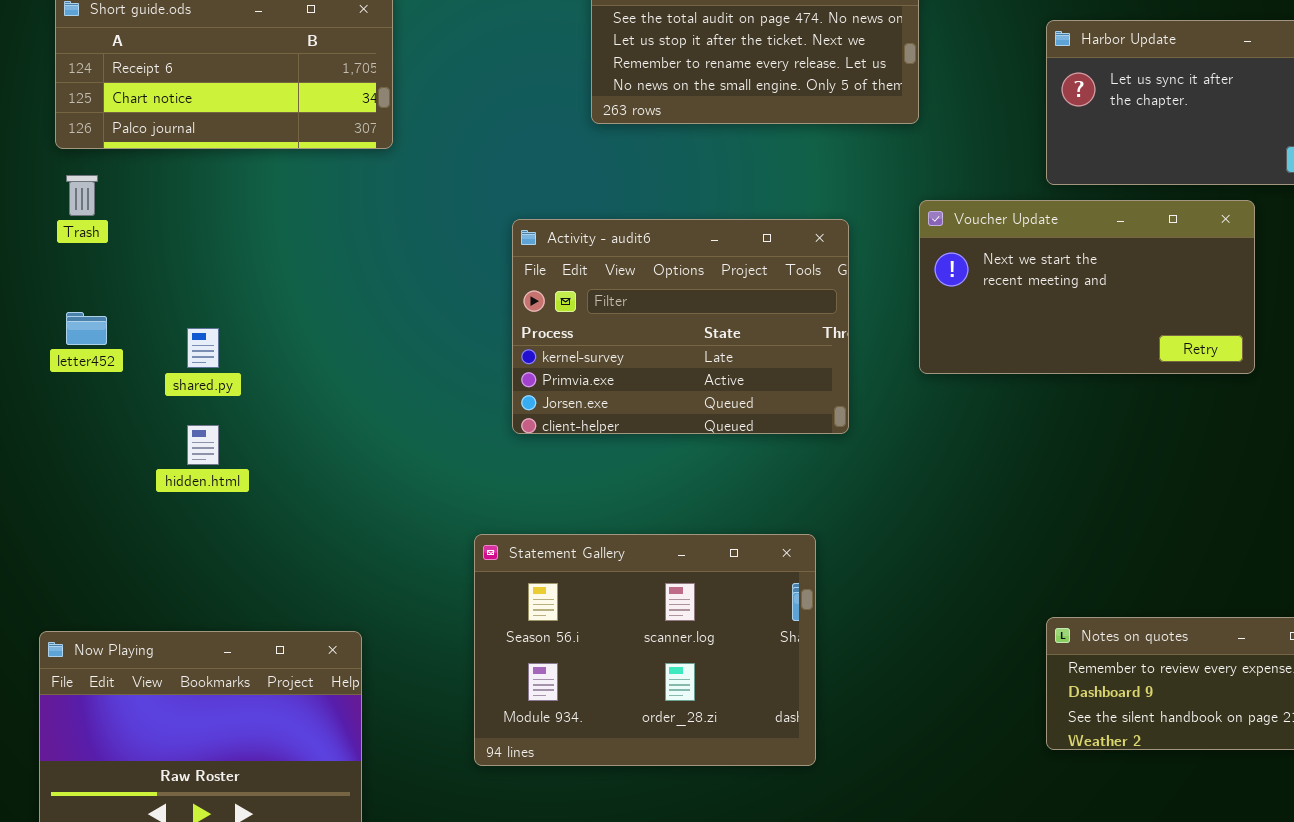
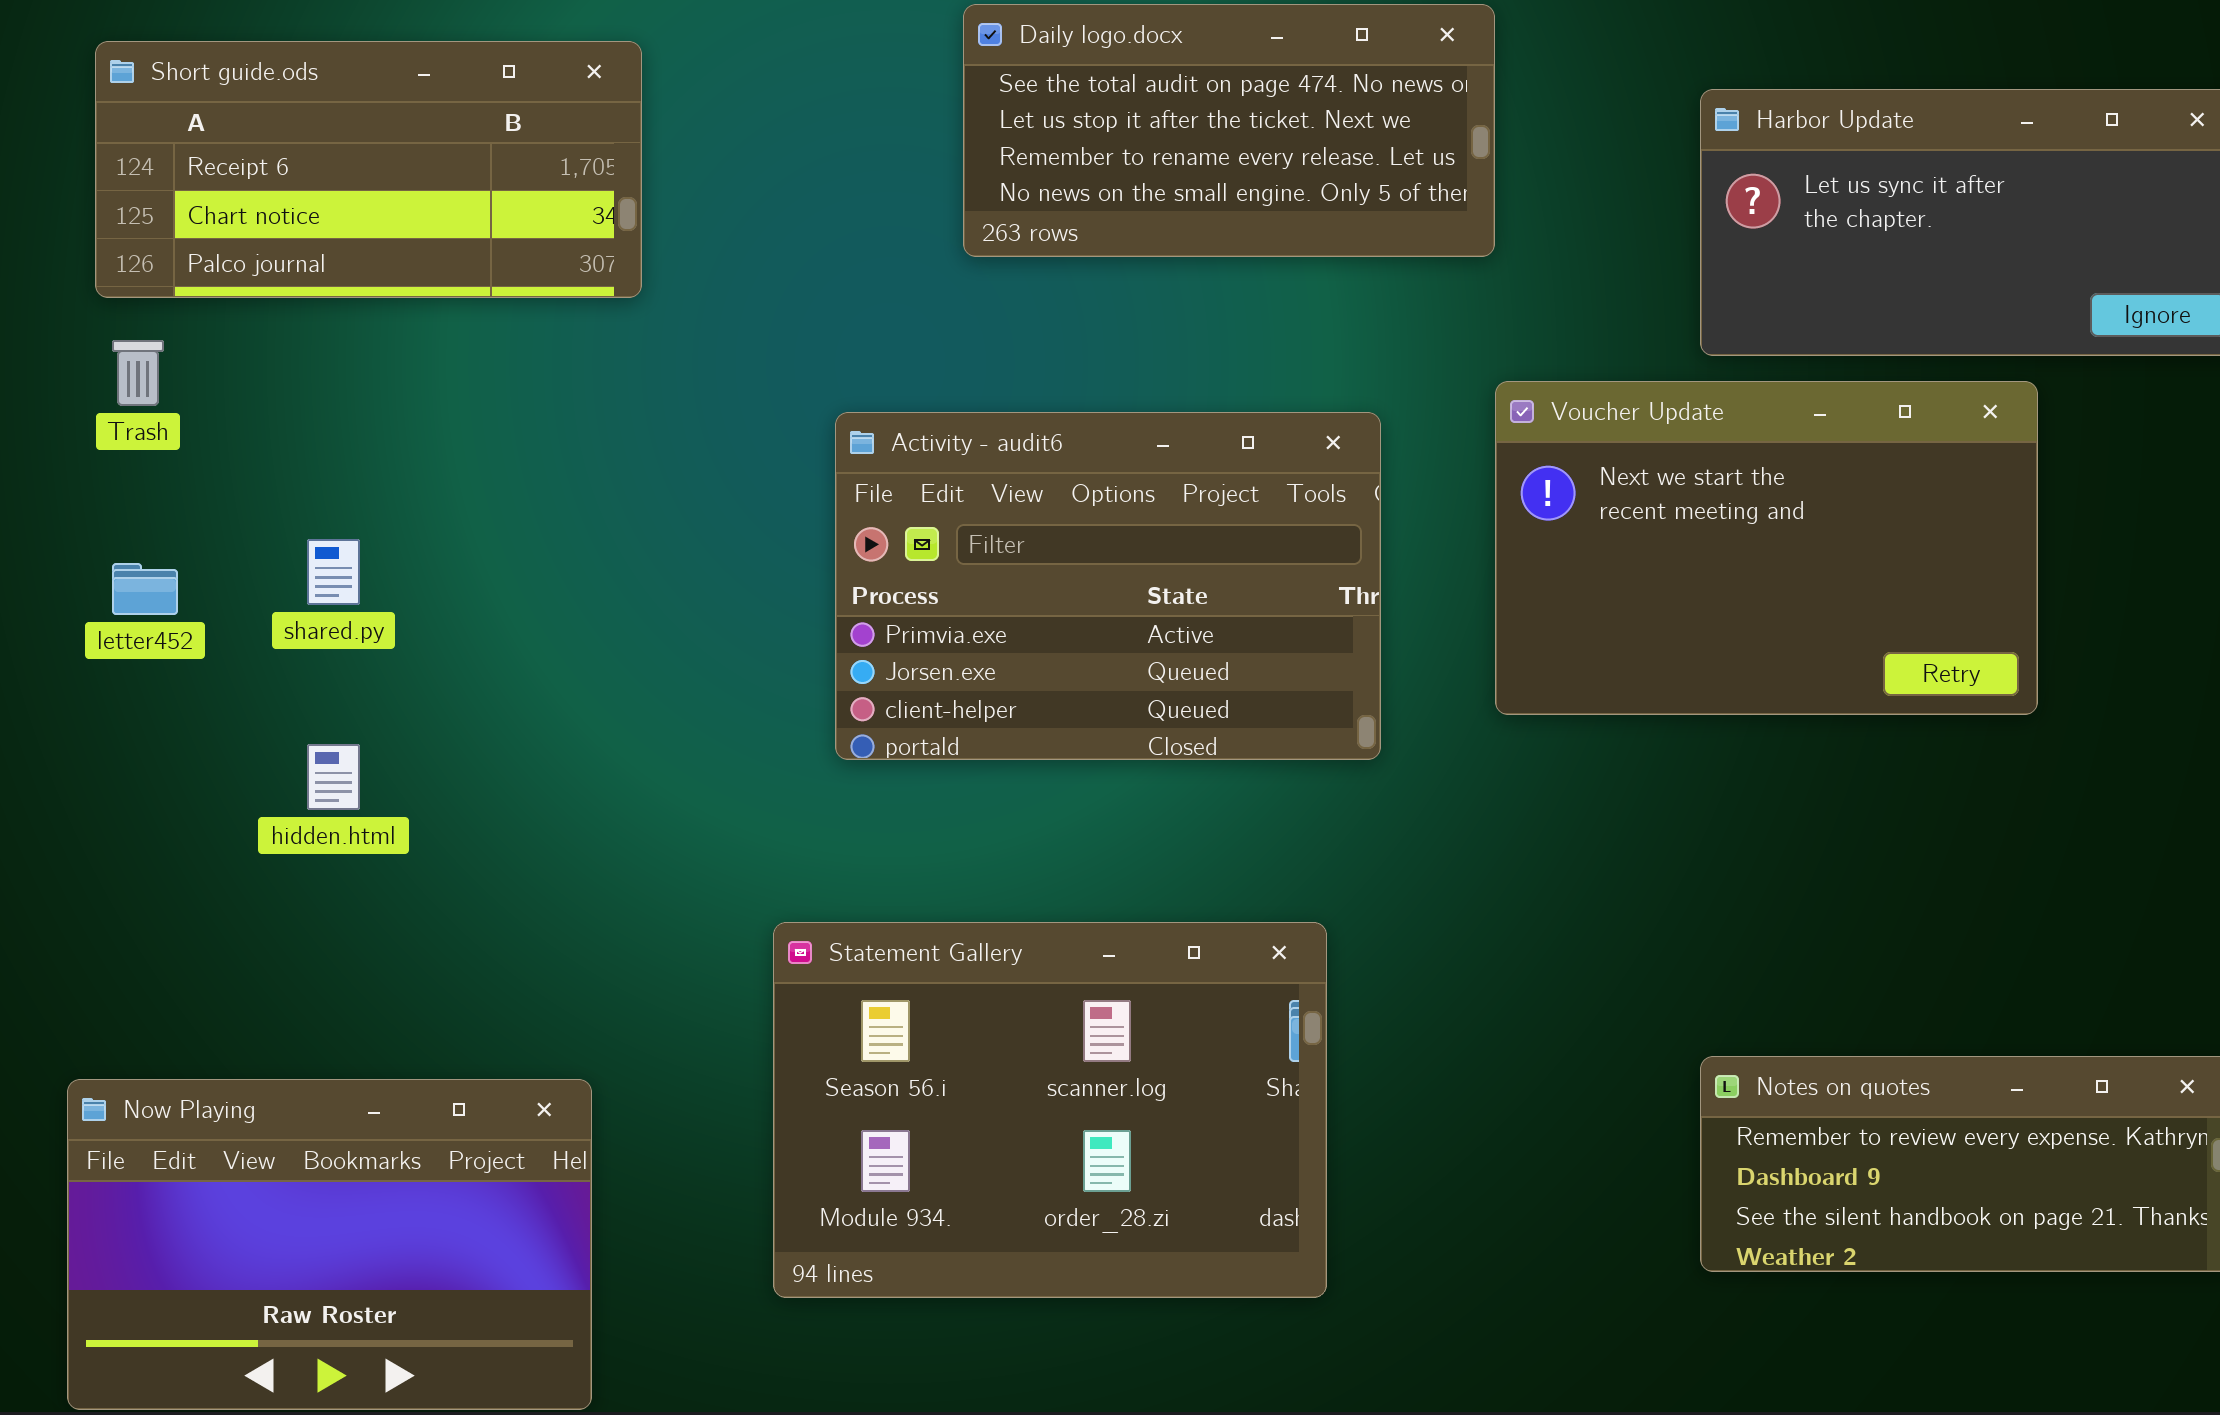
Voucher Update: [919,200,1255,374] -> [1495,381,2038,715], resized
Activity - audit6: [512,219,849,434] -> [835,412,1381,760], scrolled down 1 row
shared.py: [187,328,219,368] -> [307,539,360,605], moved

